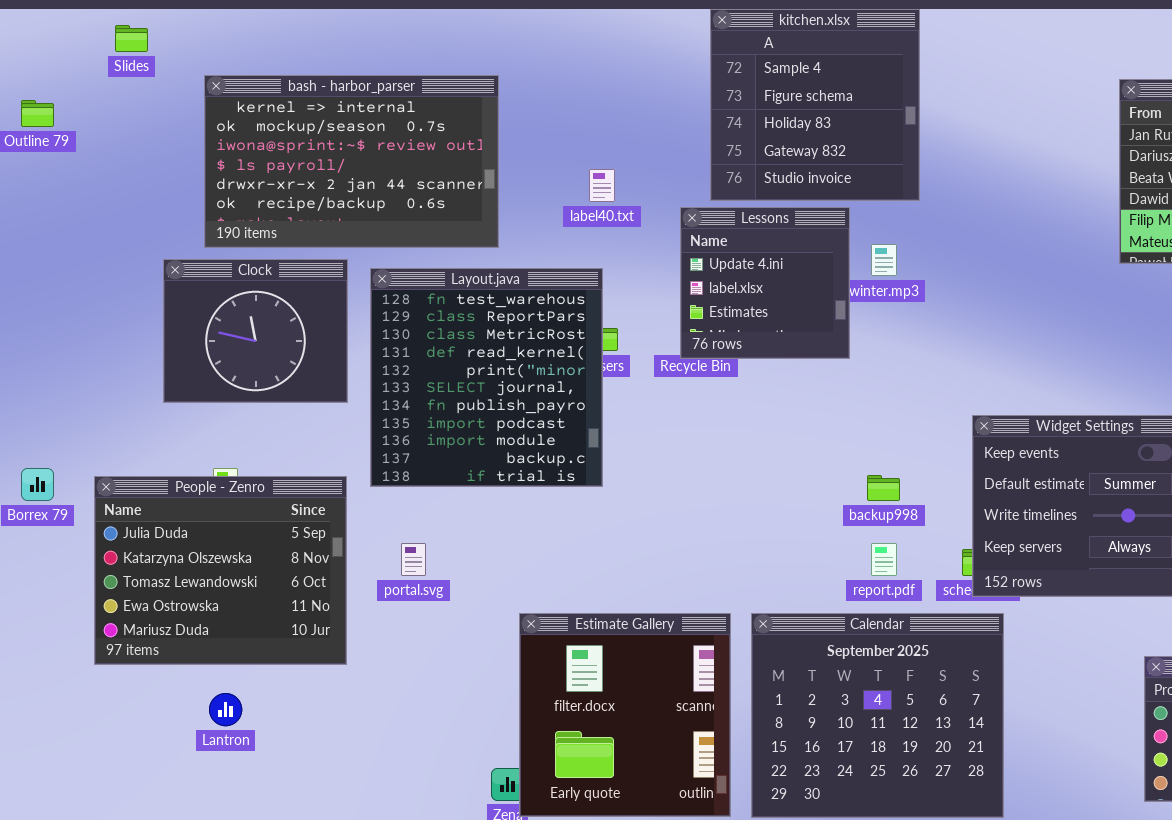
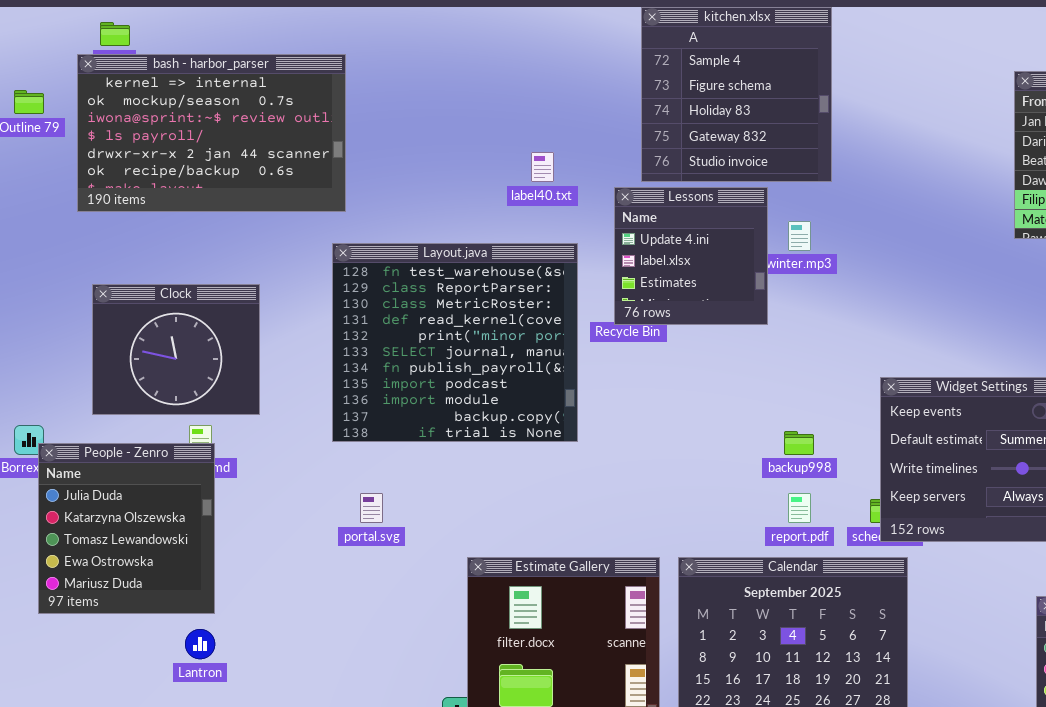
bash - harbor_parser: [204,75,499,248] -> [77,54,346,212], moved
Clock: [163,259,348,403] -> [92,284,260,415], moved
Layout.java: [370,268,603,487] -> [332,243,578,442], resized
People - Zenro: [94,476,347,665] -> [38,443,215,614], moved, resized

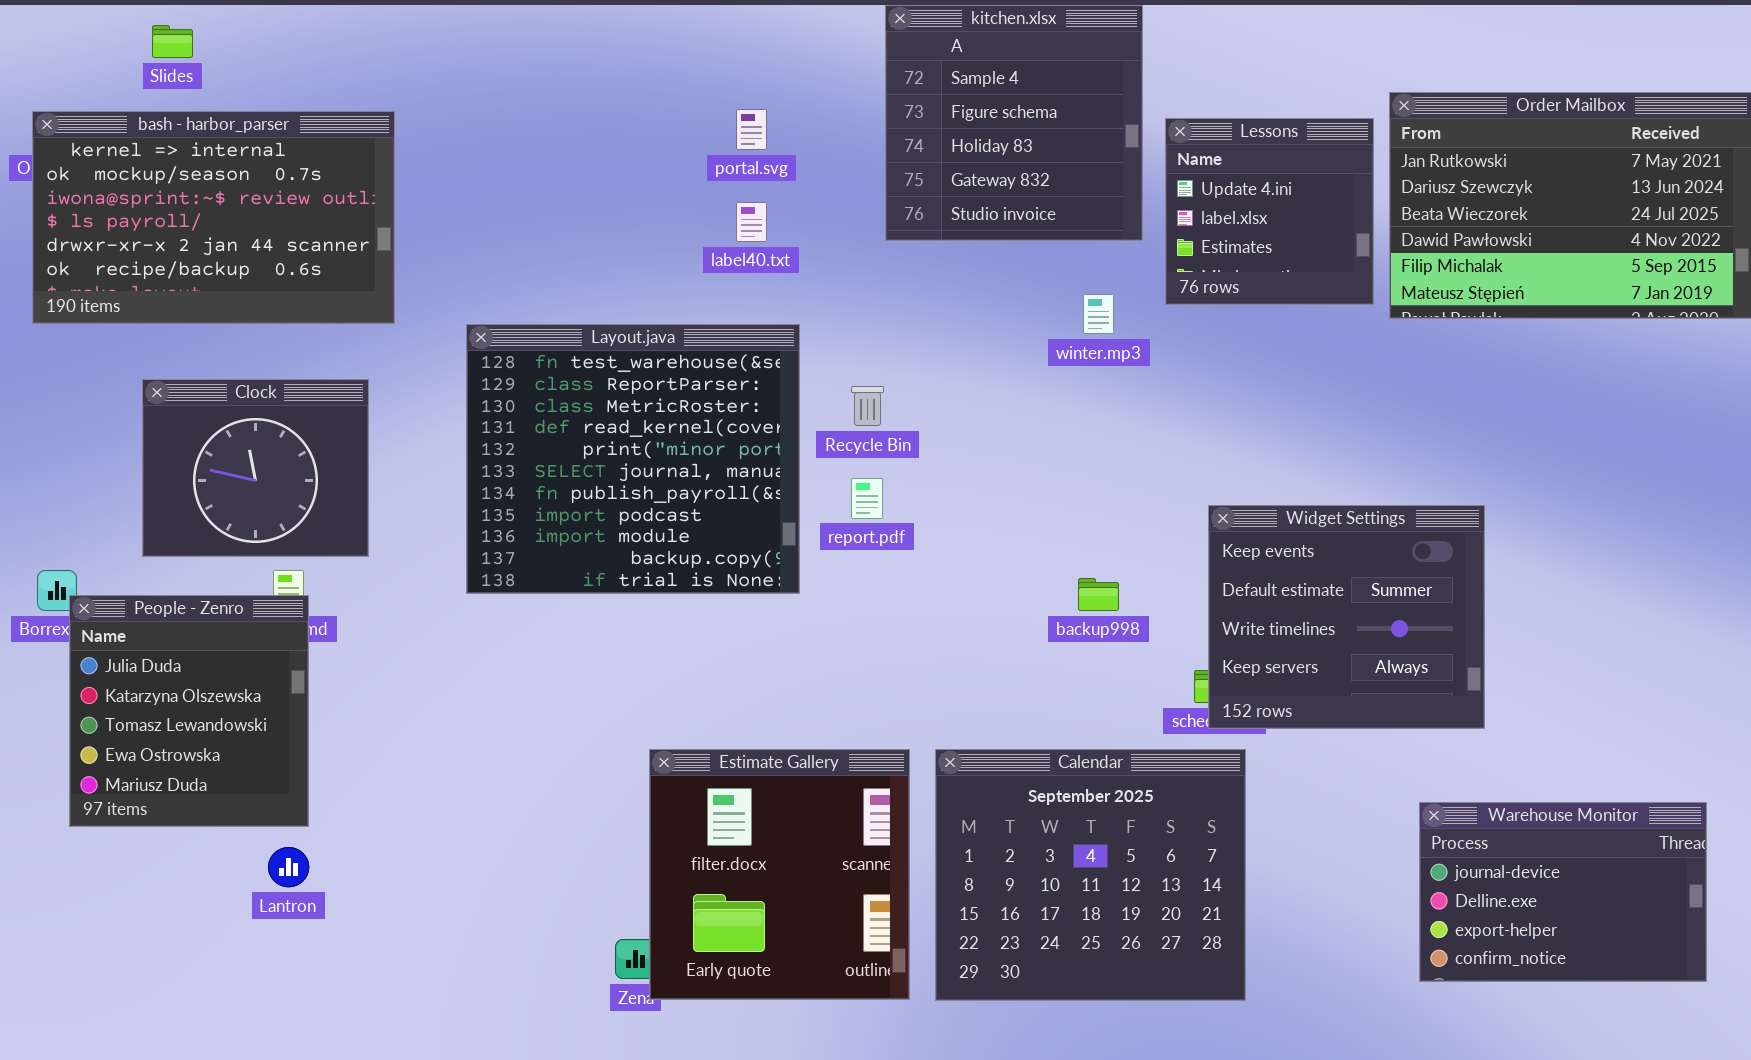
bash - harbor_parser: [77,54,346,212] -> [32,111,395,324], moved
Lessons: [614,187,768,325] -> [1165,118,1374,305], moved
portal.svg: [360,493,383,523] -> [736,109,767,150], moved
report.pdf: [788,493,811,523] -> [851,478,883,519], moved

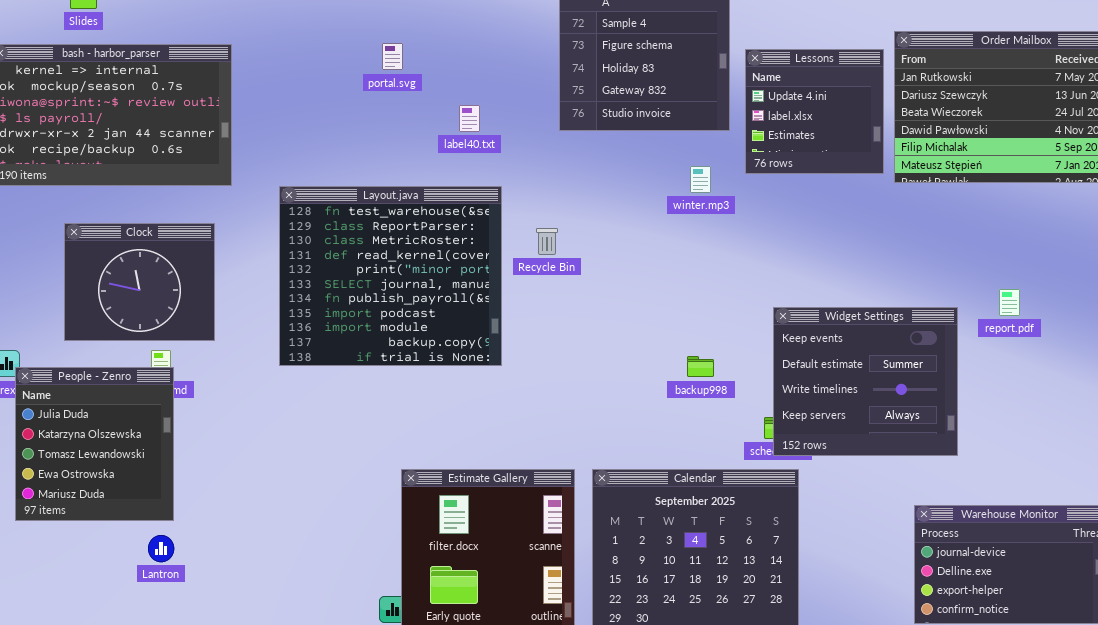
portal.svg: [736,109,767,150] -> [382,43,403,70], moved
report.pdf: [851,478,883,519] -> [999,289,1020,316], moved

